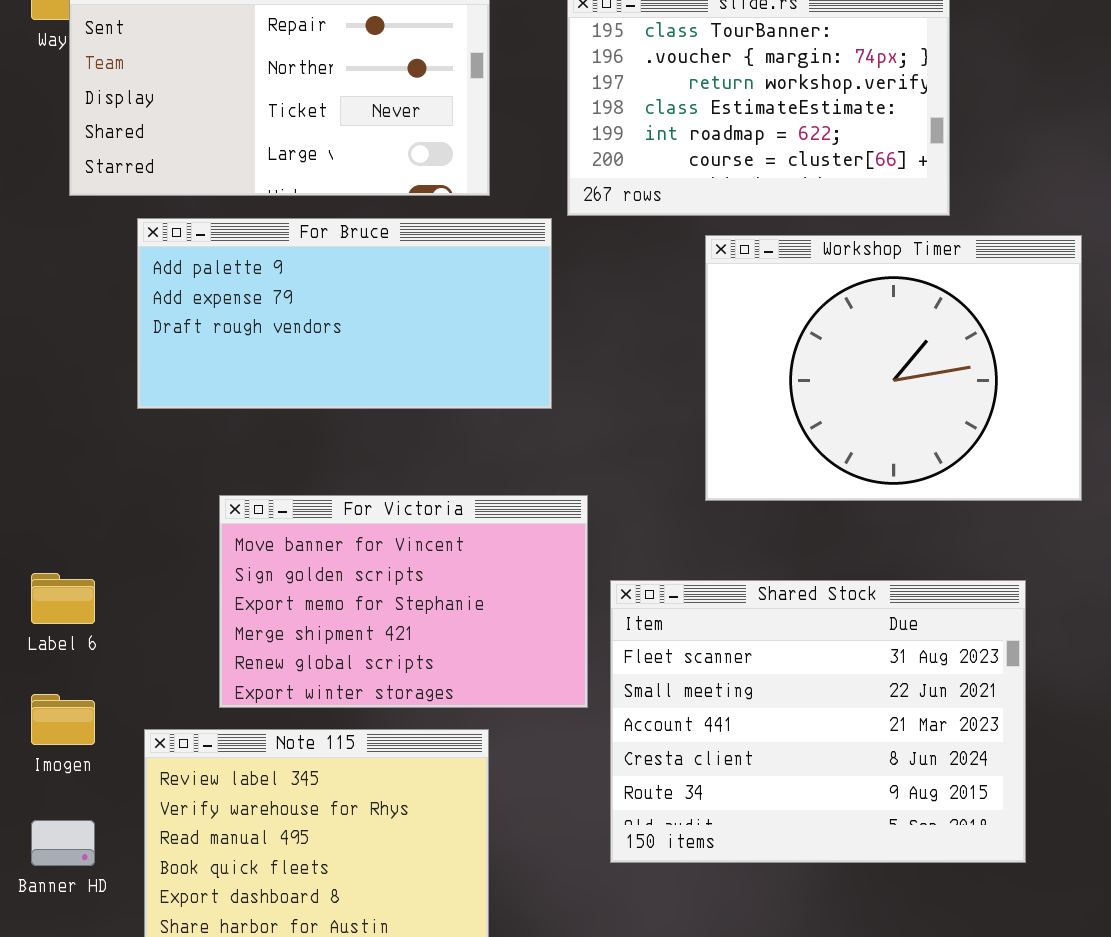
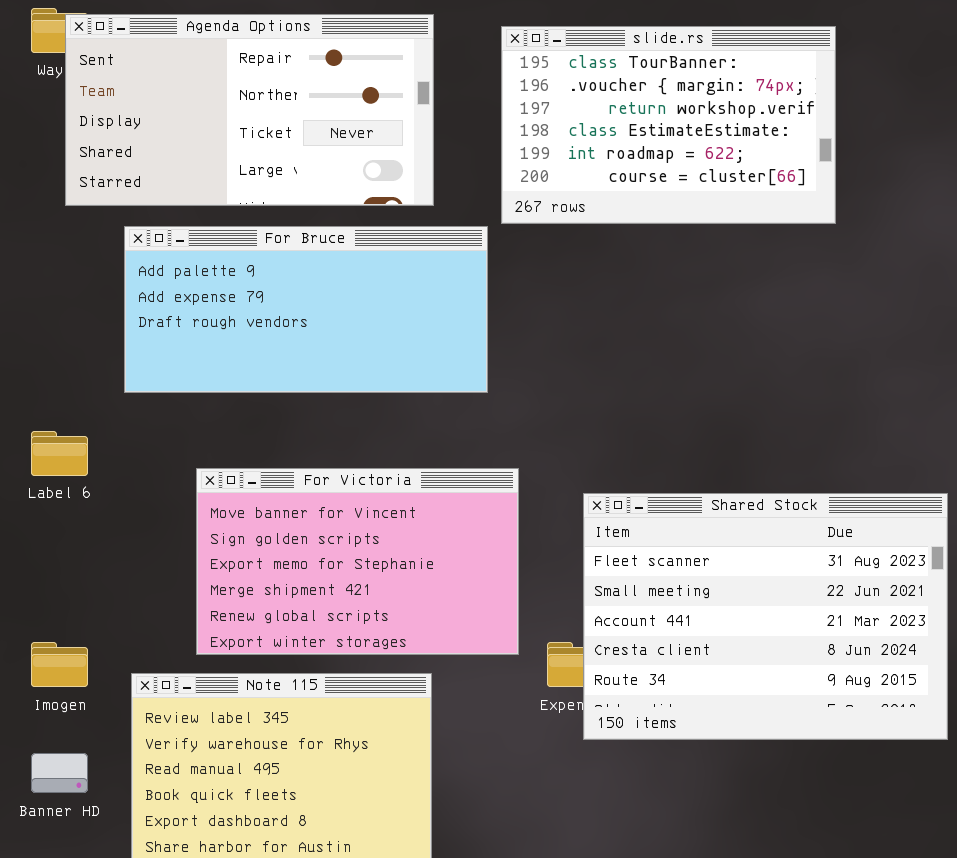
Workshop Timer: [705,235,1082,501] -> none, closed
Label 6: [31,573,95,624] -> [31,431,88,476], moved
Shared Stock: [610,580,1026,863] -> [583,493,948,740], moved

